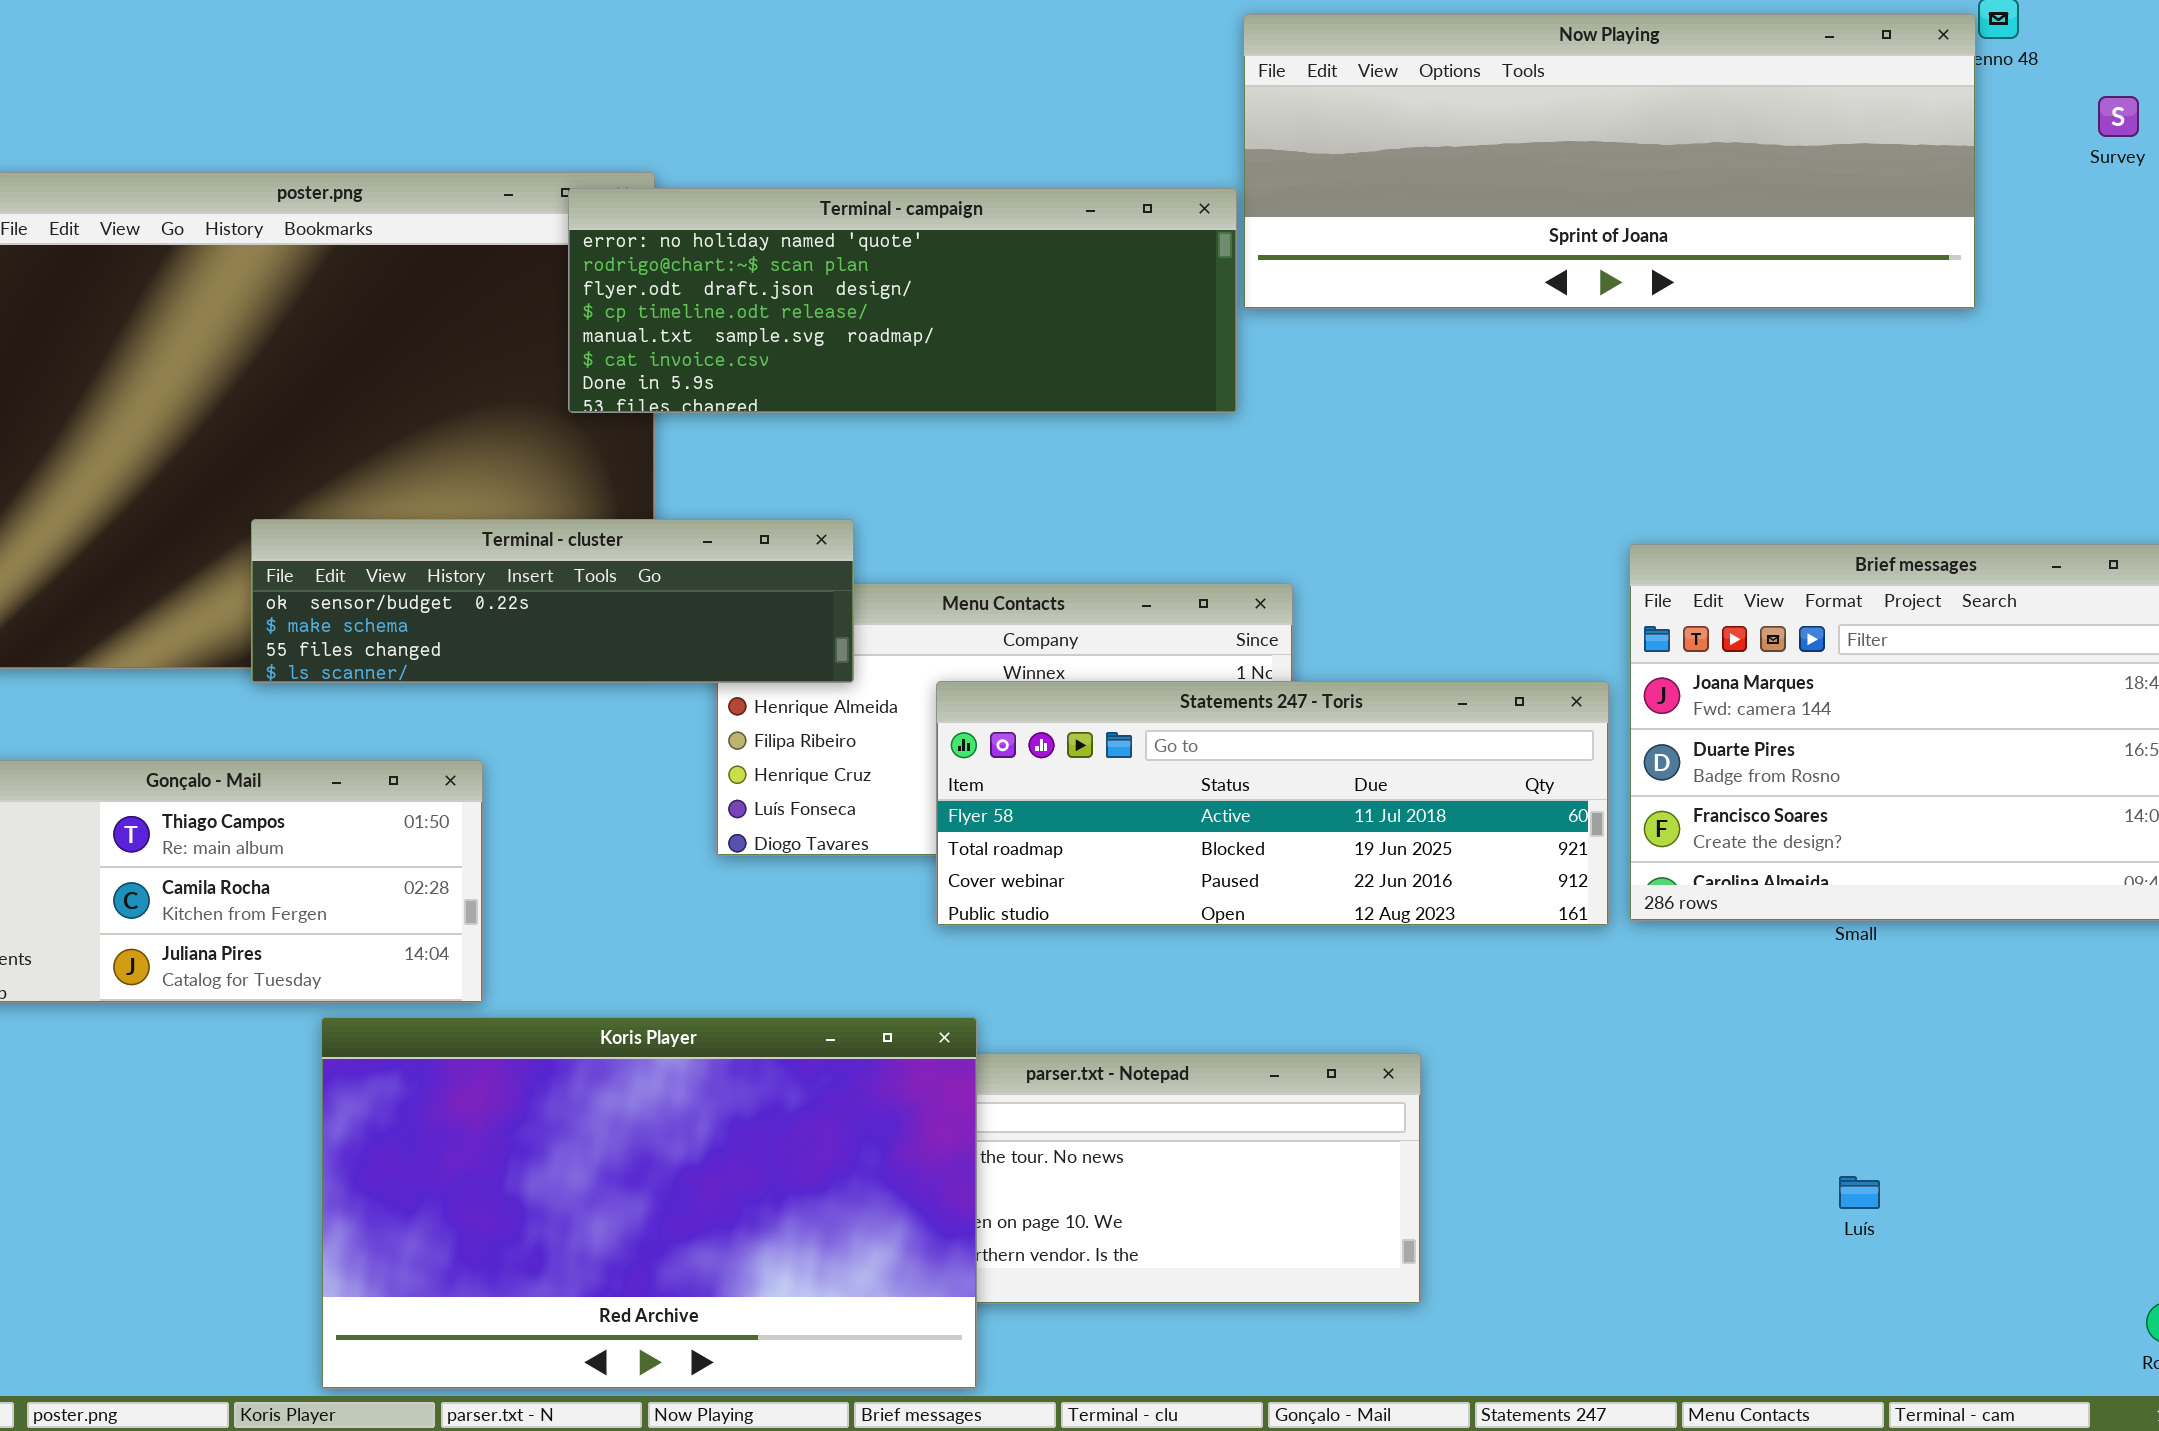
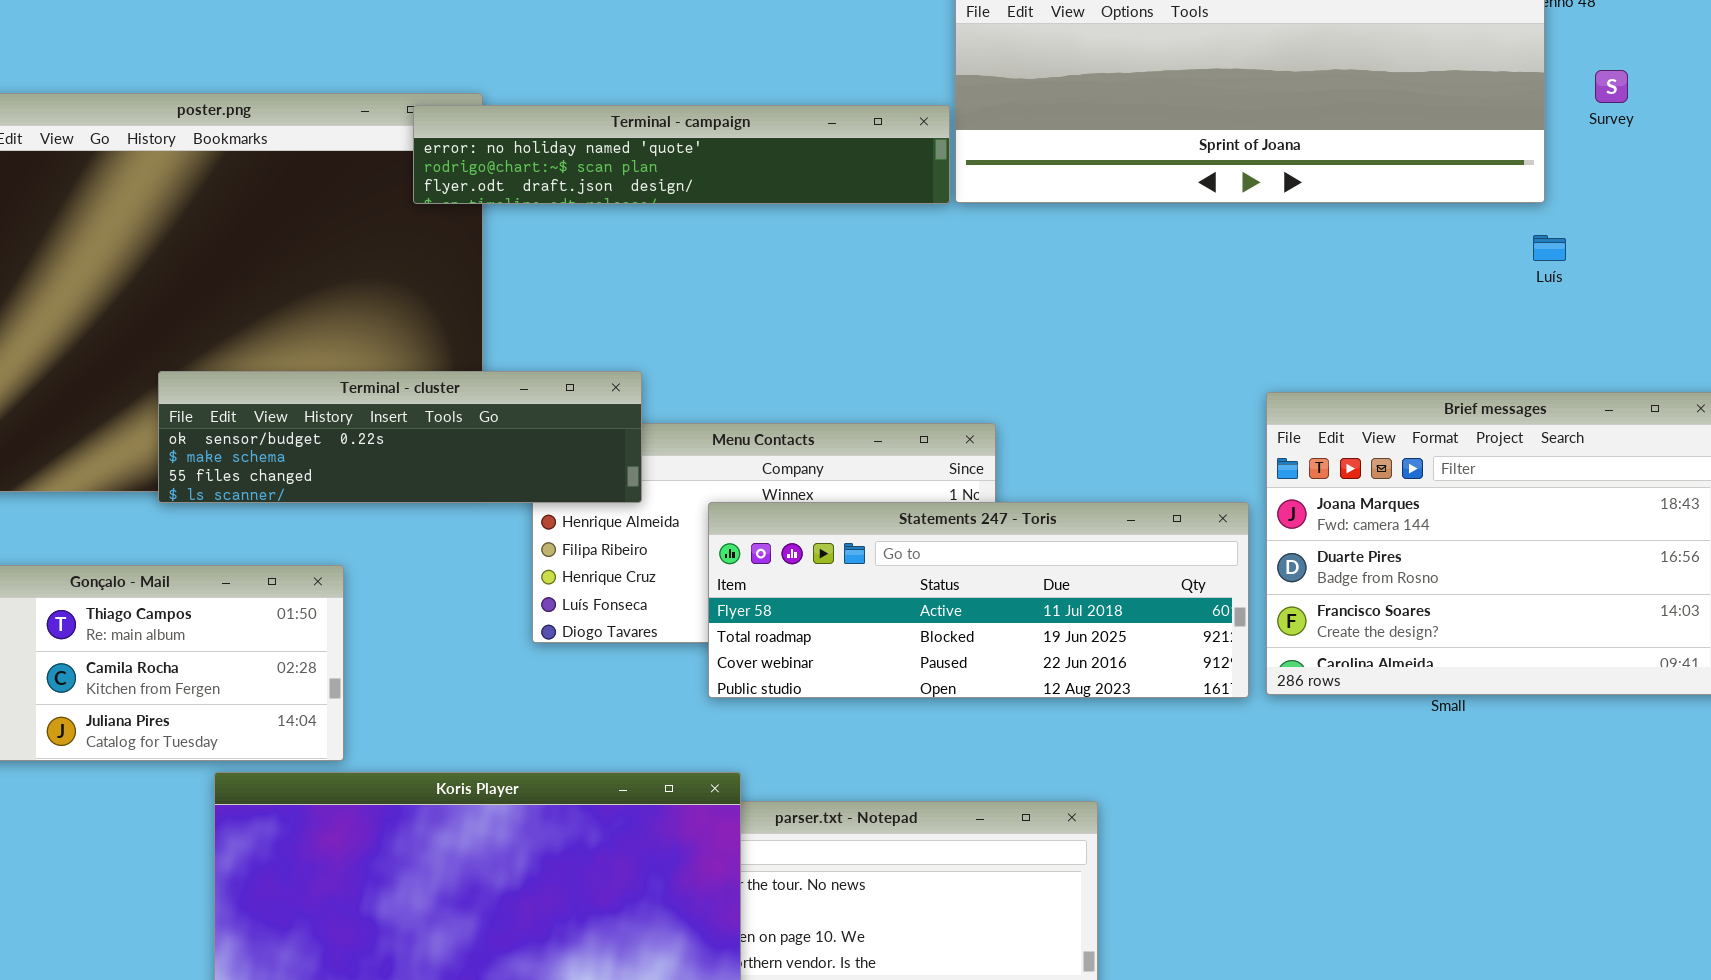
Survey: [2098,96,2139,137] -> [1595,70,1628,103], moved
Terminal - campaign: [568,188,1237,413] -> [413,105,950,204], resized
Luís: [1839,1176,1880,1209] -> [1533,235,1566,261], moved

